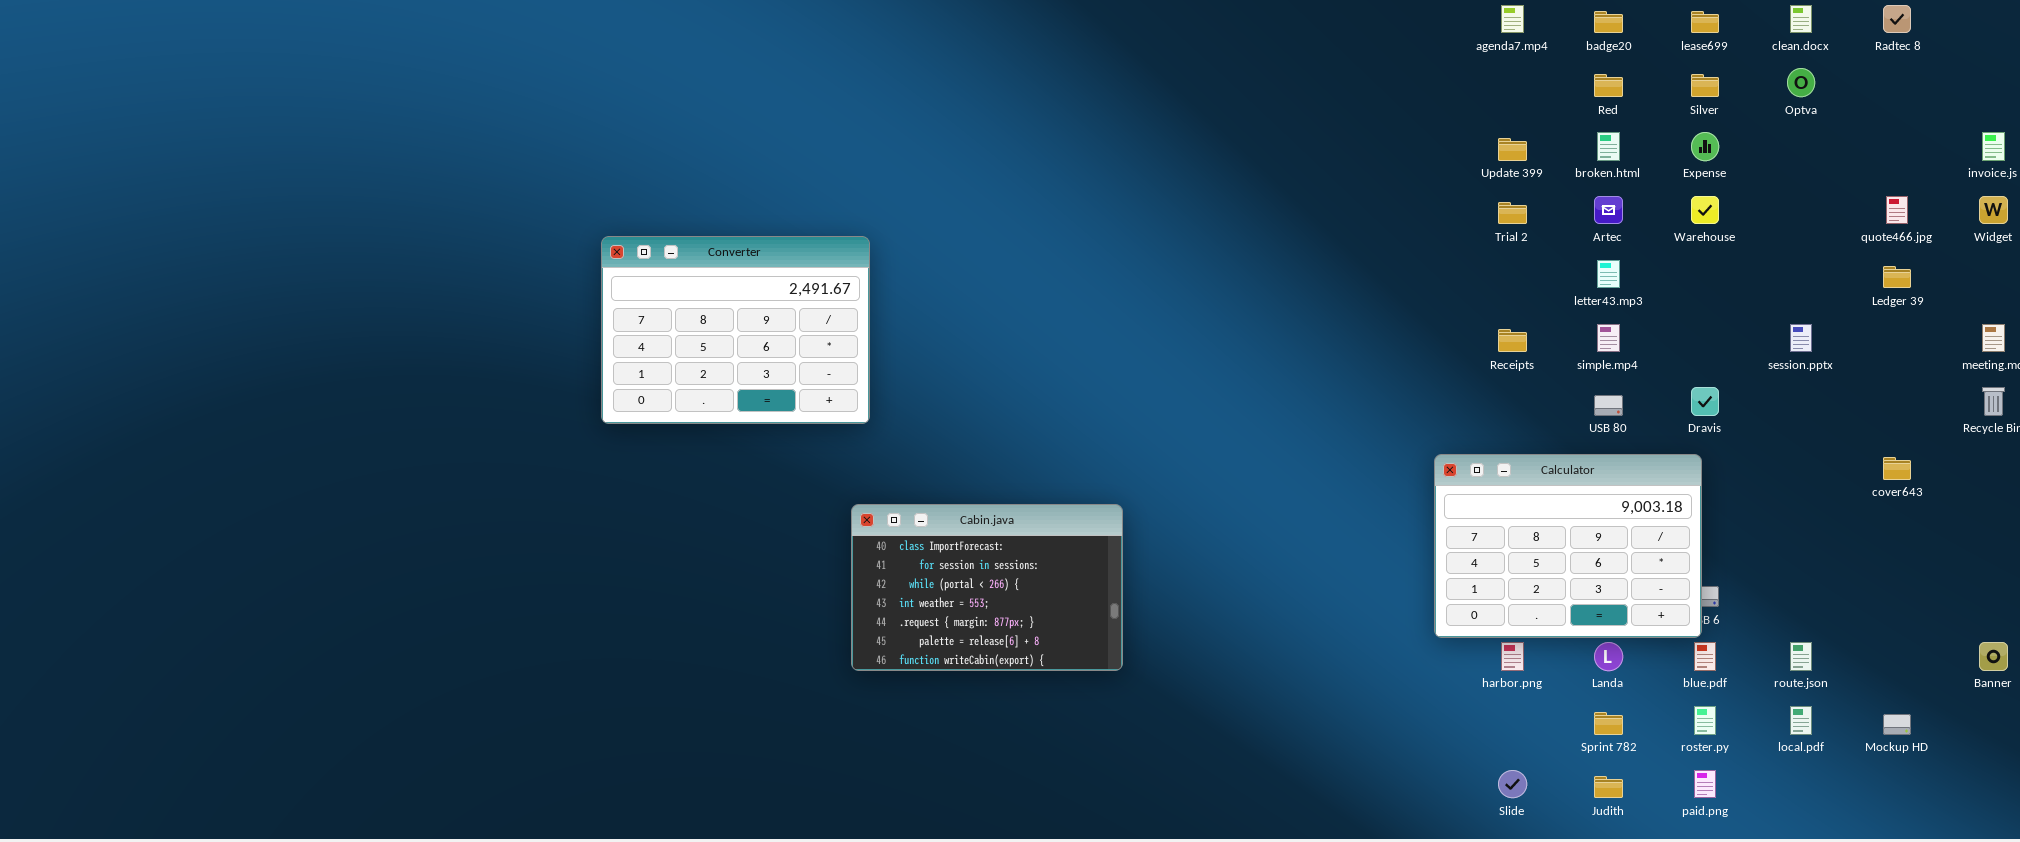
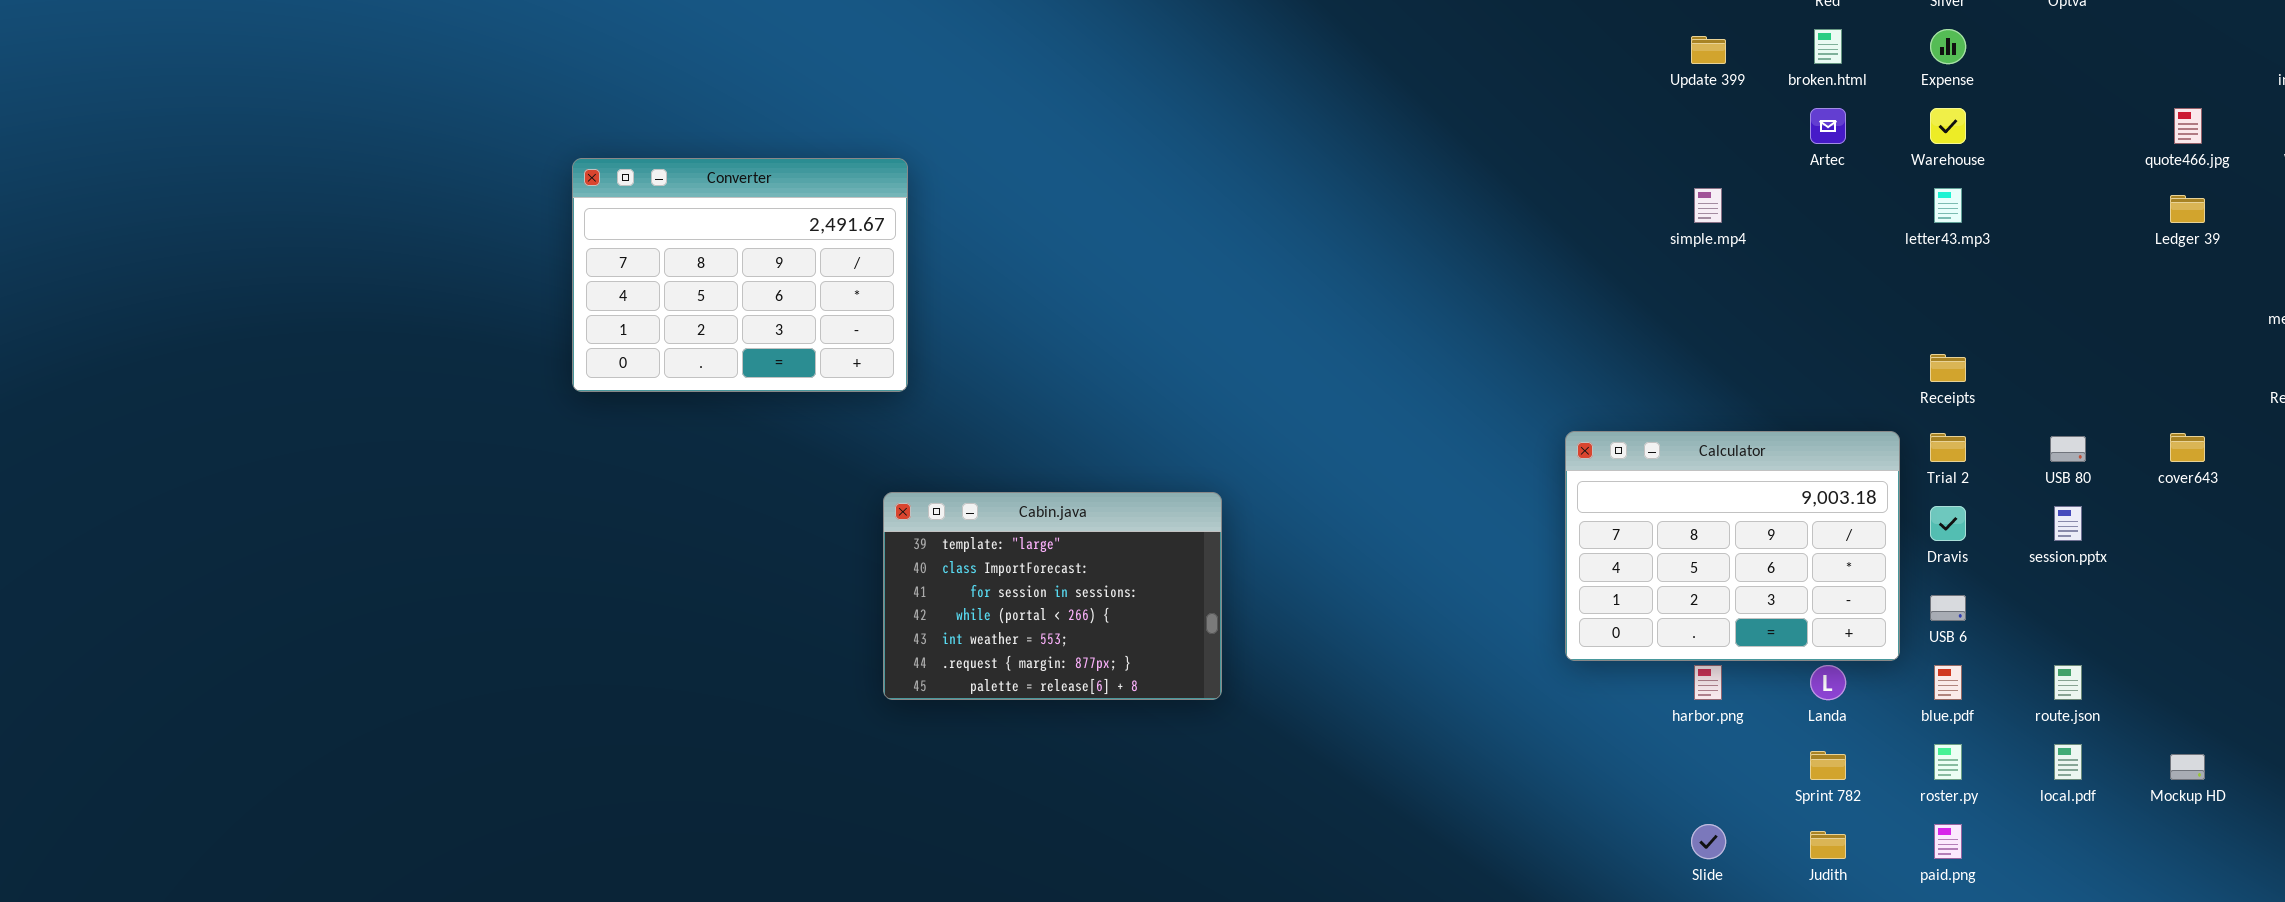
Trial 2: [1498,202,1527,224] -> [1930,433,1966,462], moved
letter43.mp3: [1597,260,1620,288] -> [1934,188,1962,223], moved
simple.mp4: [1597,324,1620,352] -> [1694,188,1722,223], moved
session.pptx: [1790,324,1812,352] -> [2054,506,2082,541], moved
Receipts: [1498,329,1527,352] -> [1930,354,1966,382], moved
Dravis: [1691,387,1719,416] -> [1930,506,1966,541], moved
USB 80: [1594,395,1623,416] -> [2050,436,2086,462], moved
Calculator: [1434,454,1702,638] -> [1565,431,1900,661], moved
Cabin.java: [851,504,1123,671] -> [883,492,1222,700], scrolled up 1 row

